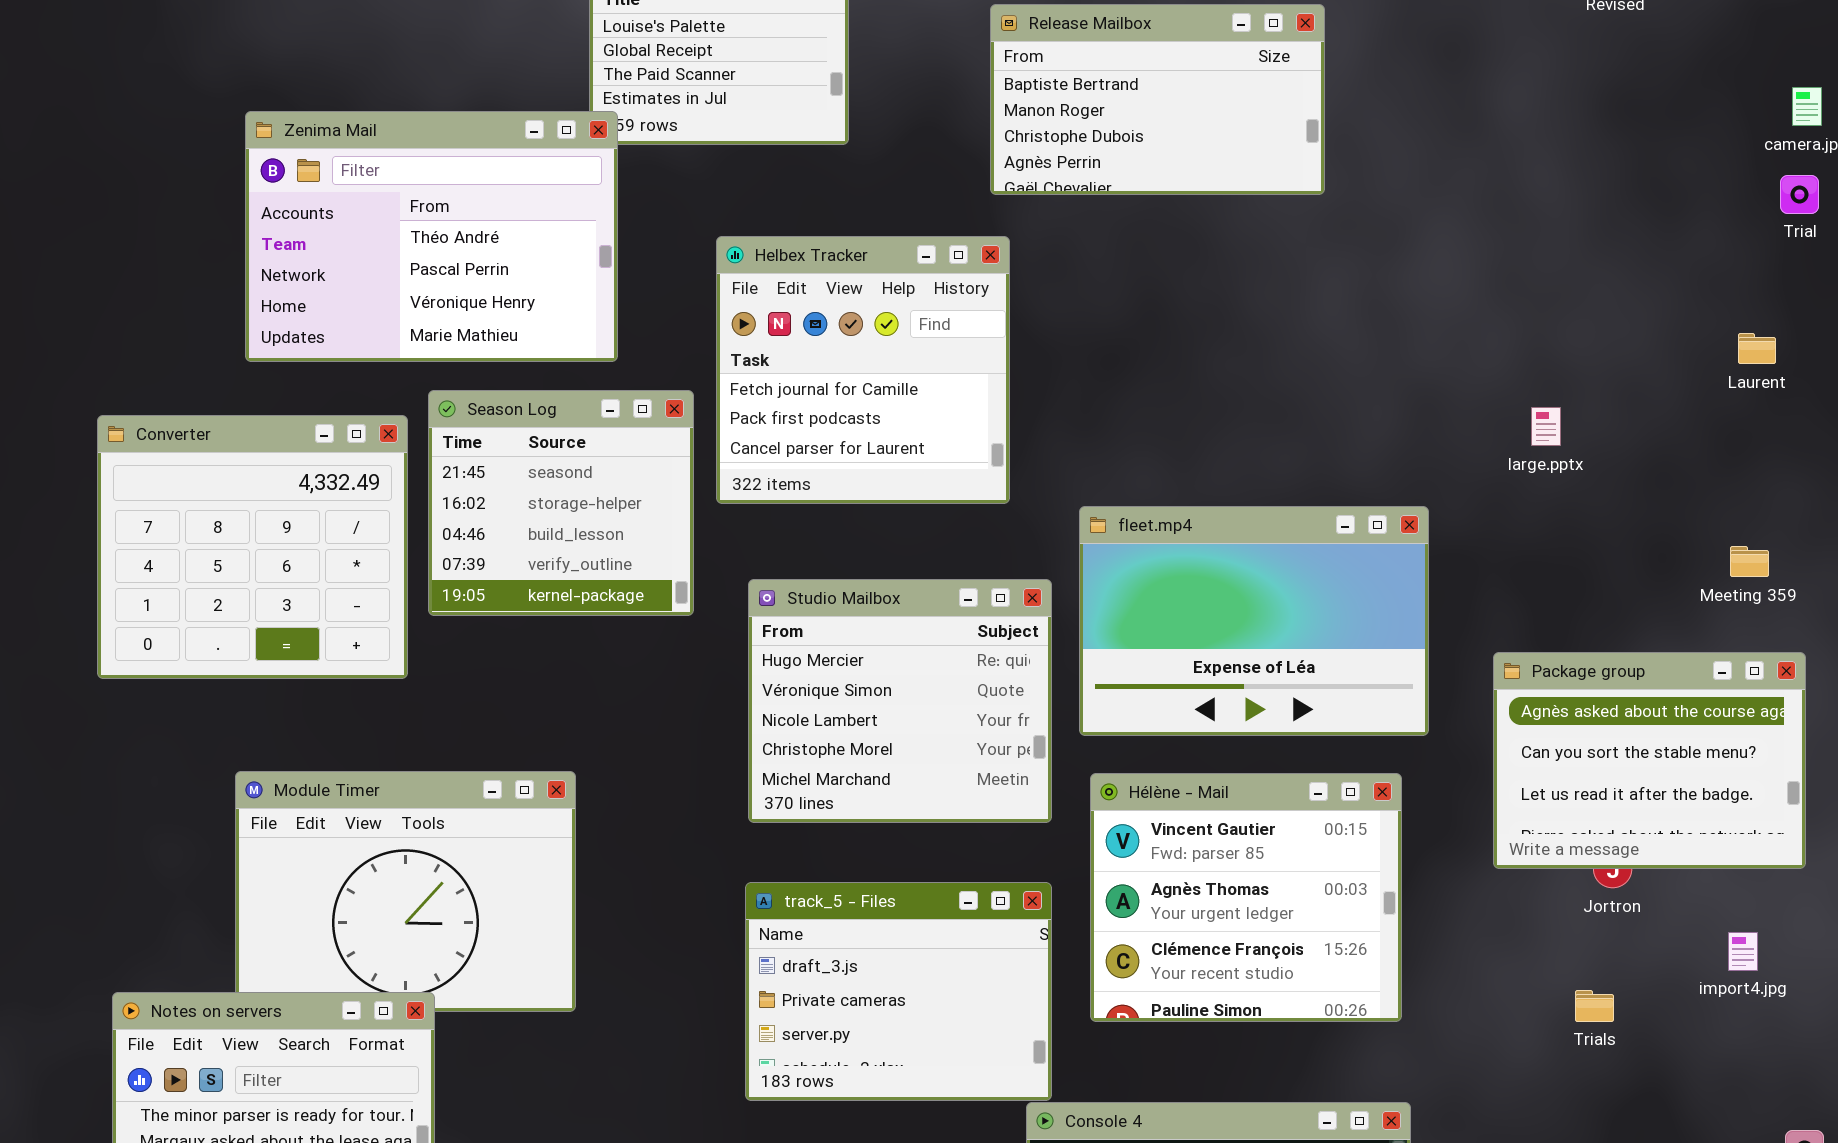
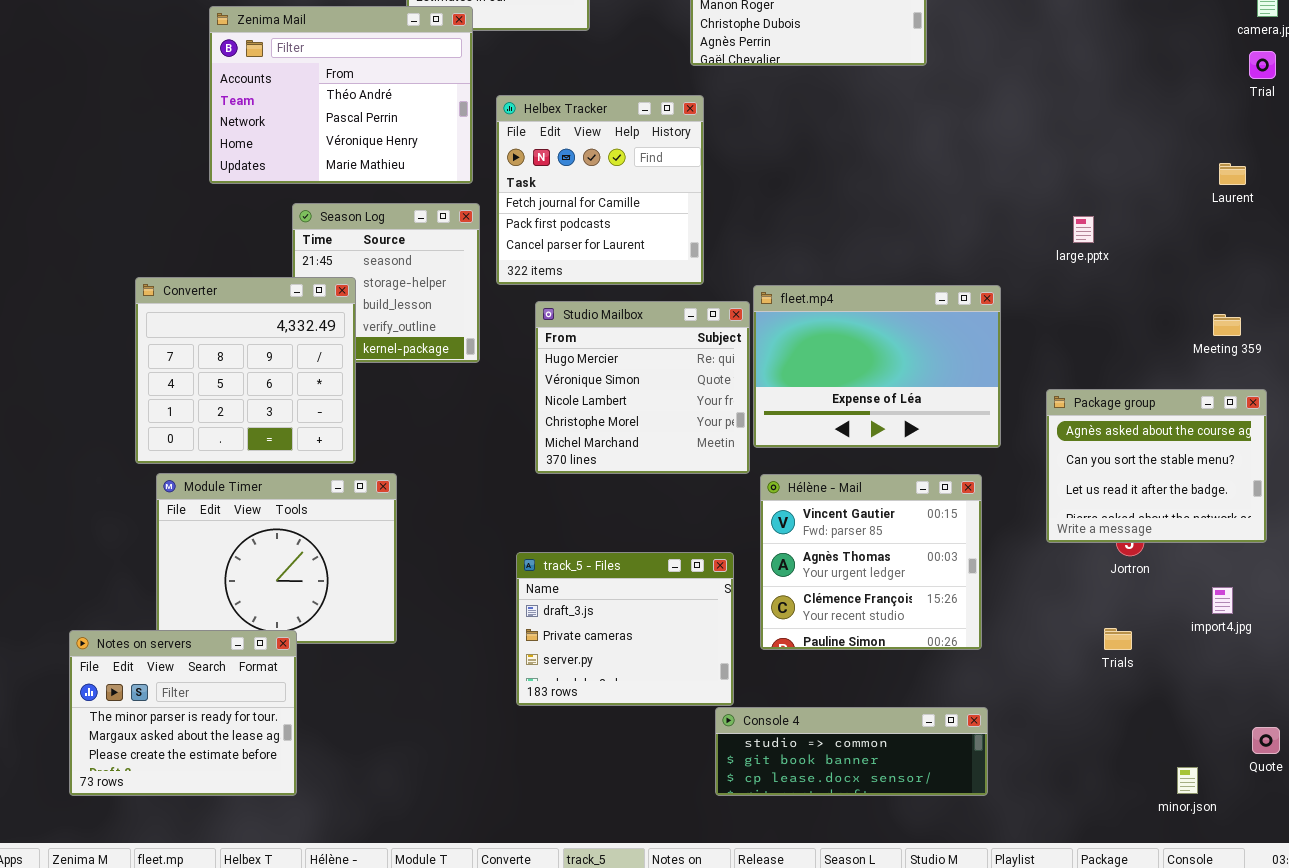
Zenima Mail: [245,111,618,362] -> [209,6,473,184], moved
Converter: [97,415,408,679] -> [135,277,356,464], moved
Studio Mailbox: [748,579,1052,823] -> [535,301,750,474], moved

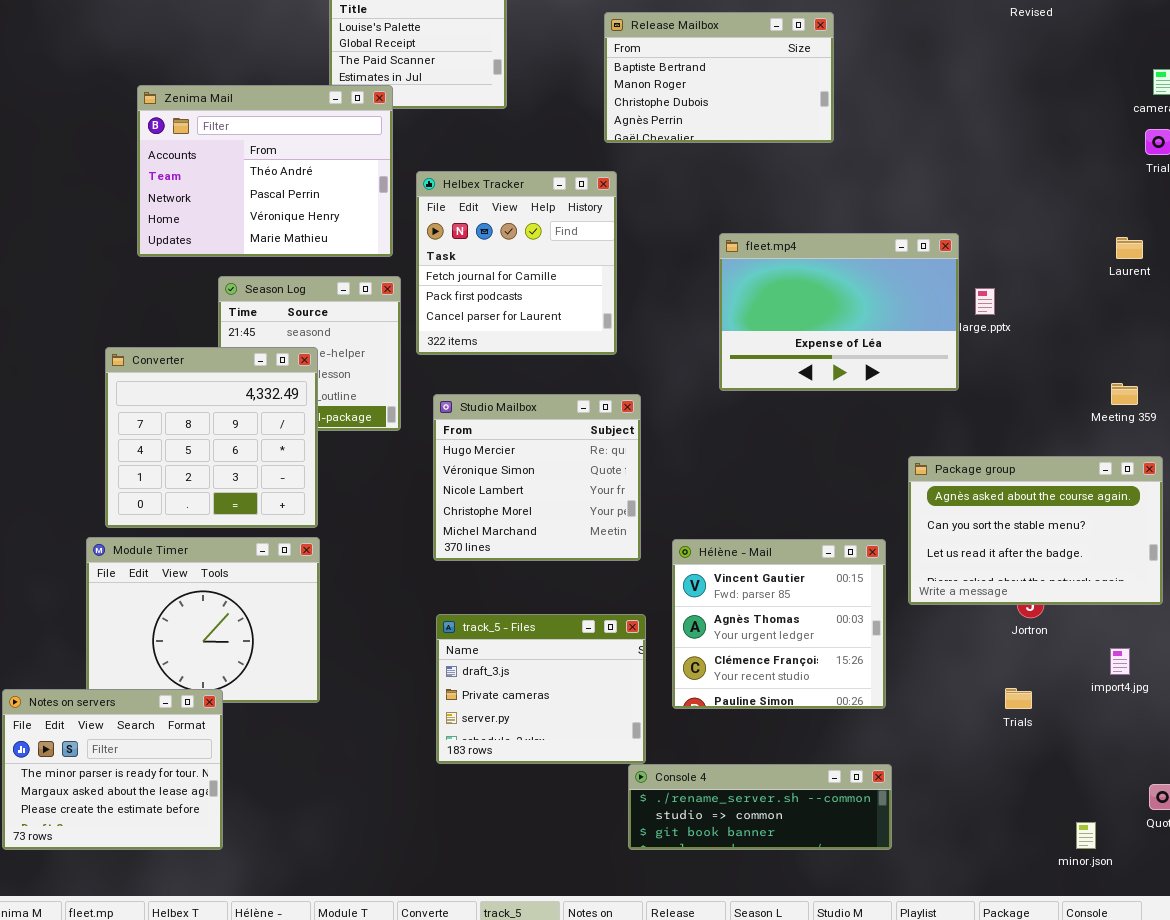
Converter: [135,277,356,464] -> [105,347,318,528], moved
fleet.mp4: [753,285,1001,448] -> [719,233,959,391], moved
Studio Mailbox: [535,301,750,474] -> [433,394,641,561], moved
Package group: [1046,389,1267,543] -> [908,456,1163,605], resized
Console 4: [715,707,988,796] -> [628,764,892,850], scrolled up 1 row

